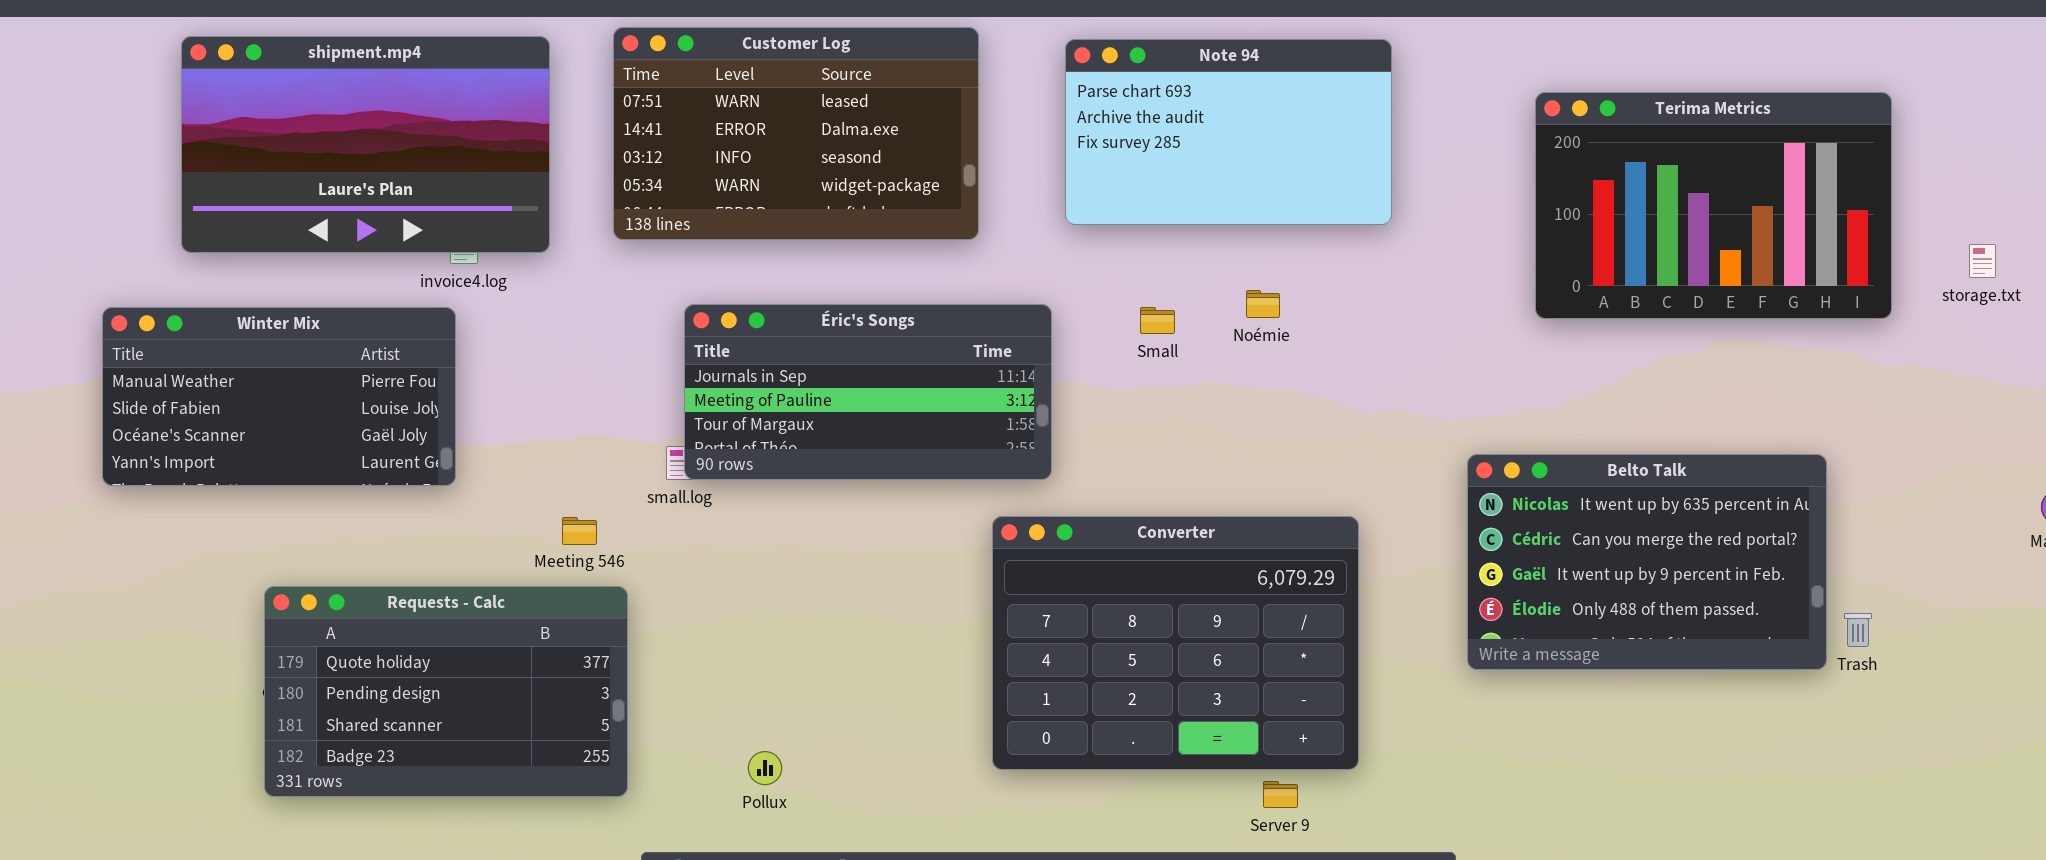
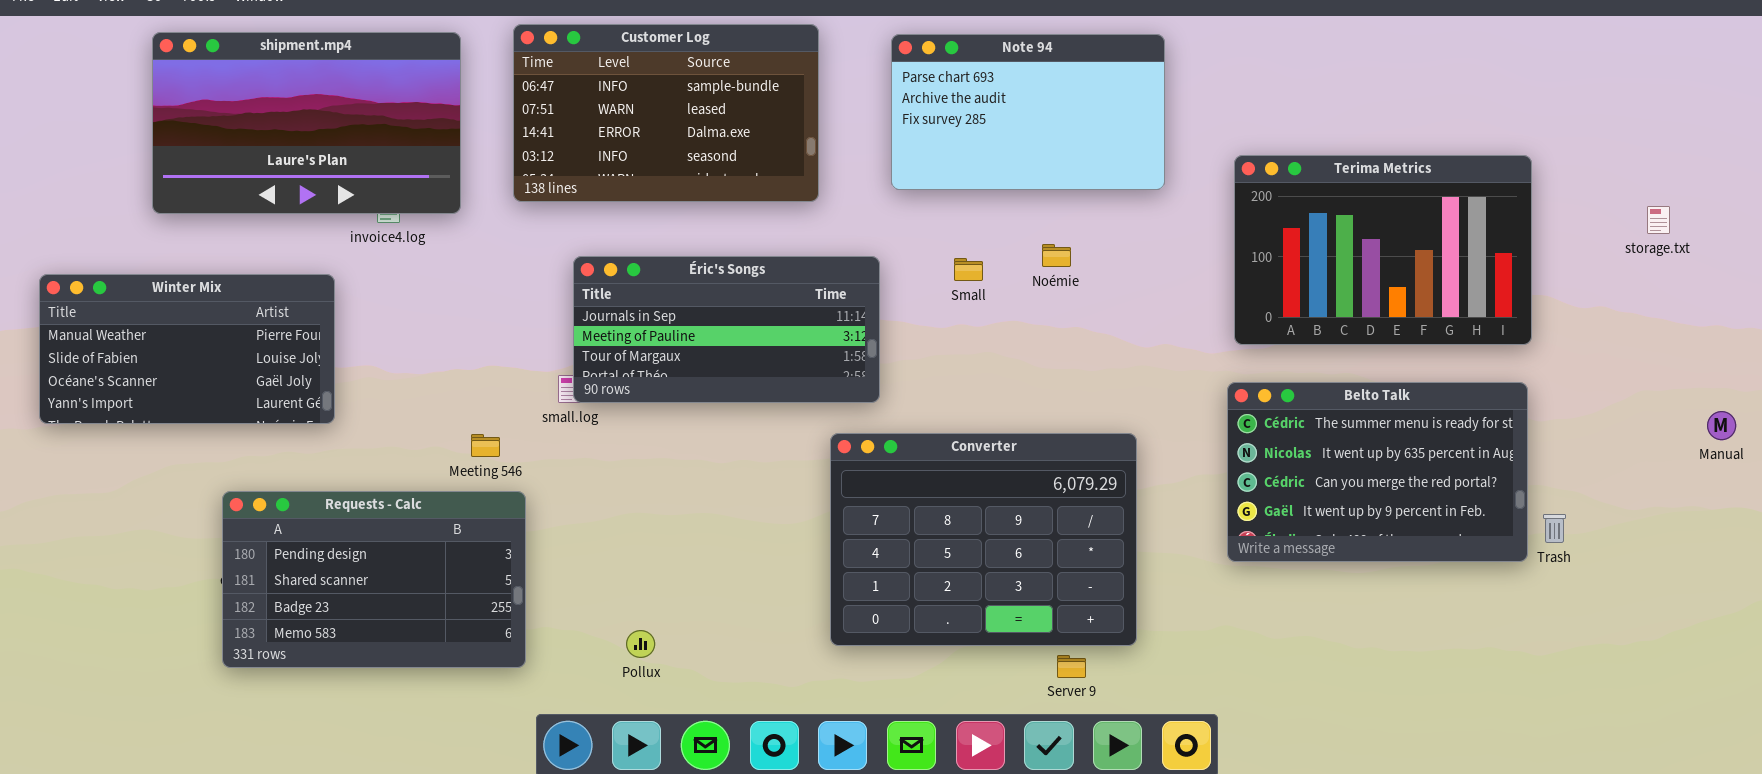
Customer Log: [613,27,979,240] -> [513,24,819,202], scrolled up 1 row
Terima Metrics: [1535,92,1892,319] -> [1234,155,1532,345], moved
Winter Mix: [102,307,456,486] -> [39,274,335,424], moved
Belto Talk: [1467,454,1827,670] -> [1227,382,1528,562], scrolled up 1 row
Requests - Calc: [264,586,628,797] -> [222,491,526,668], scrolled down 1 row

